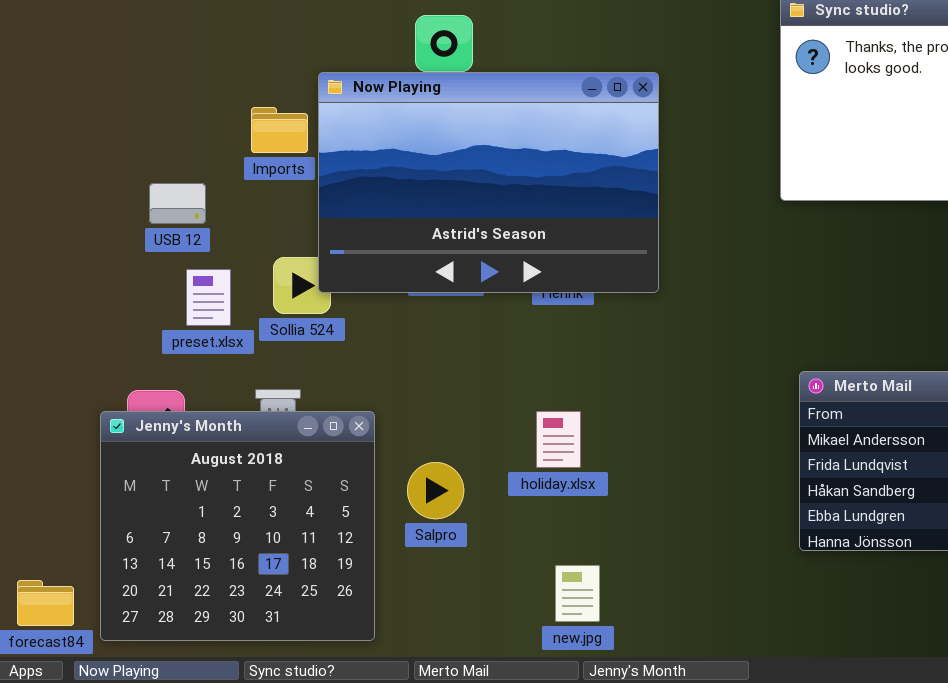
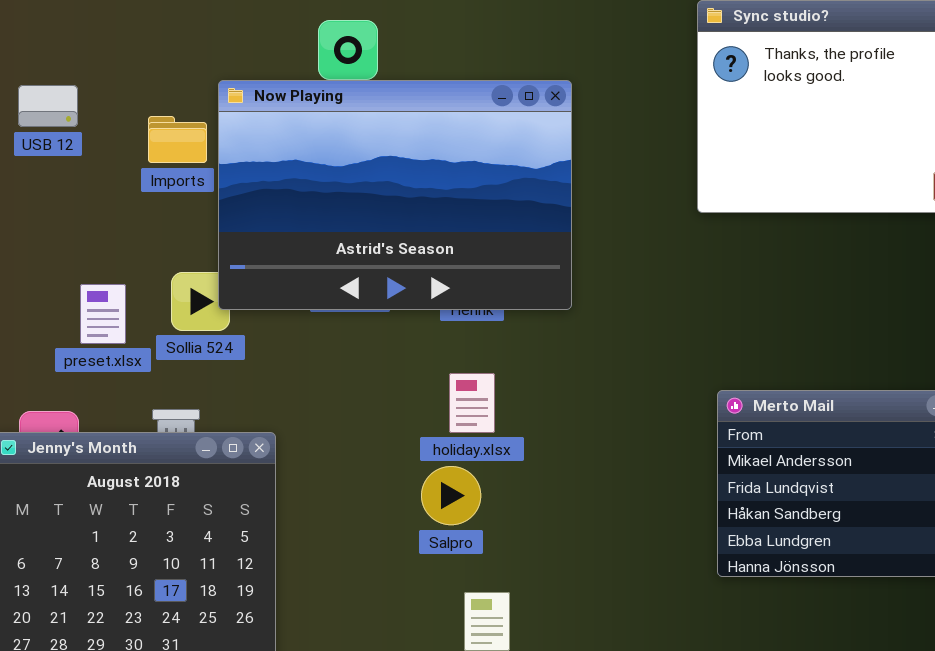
USB 12: [149,183,206,224] -> [18,85,78,127], moved
holiday.xlsx: [536,411,581,468] -> [449,373,495,433], moved
Salpro: [407,462,464,519] -> [421,466,481,525], moved

